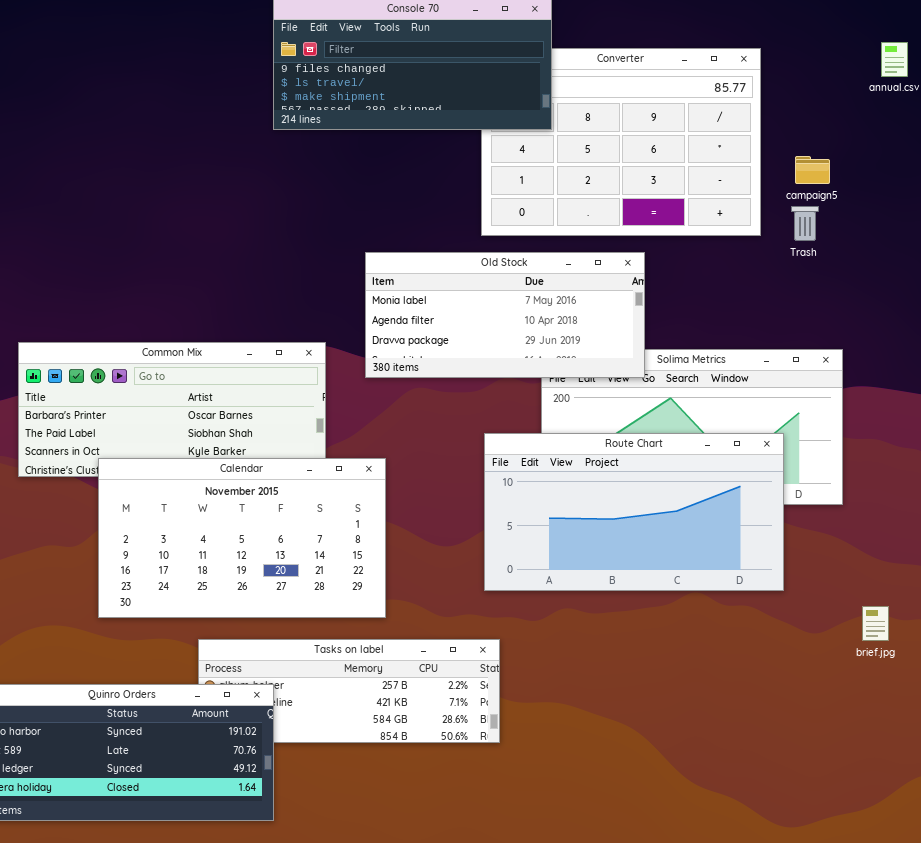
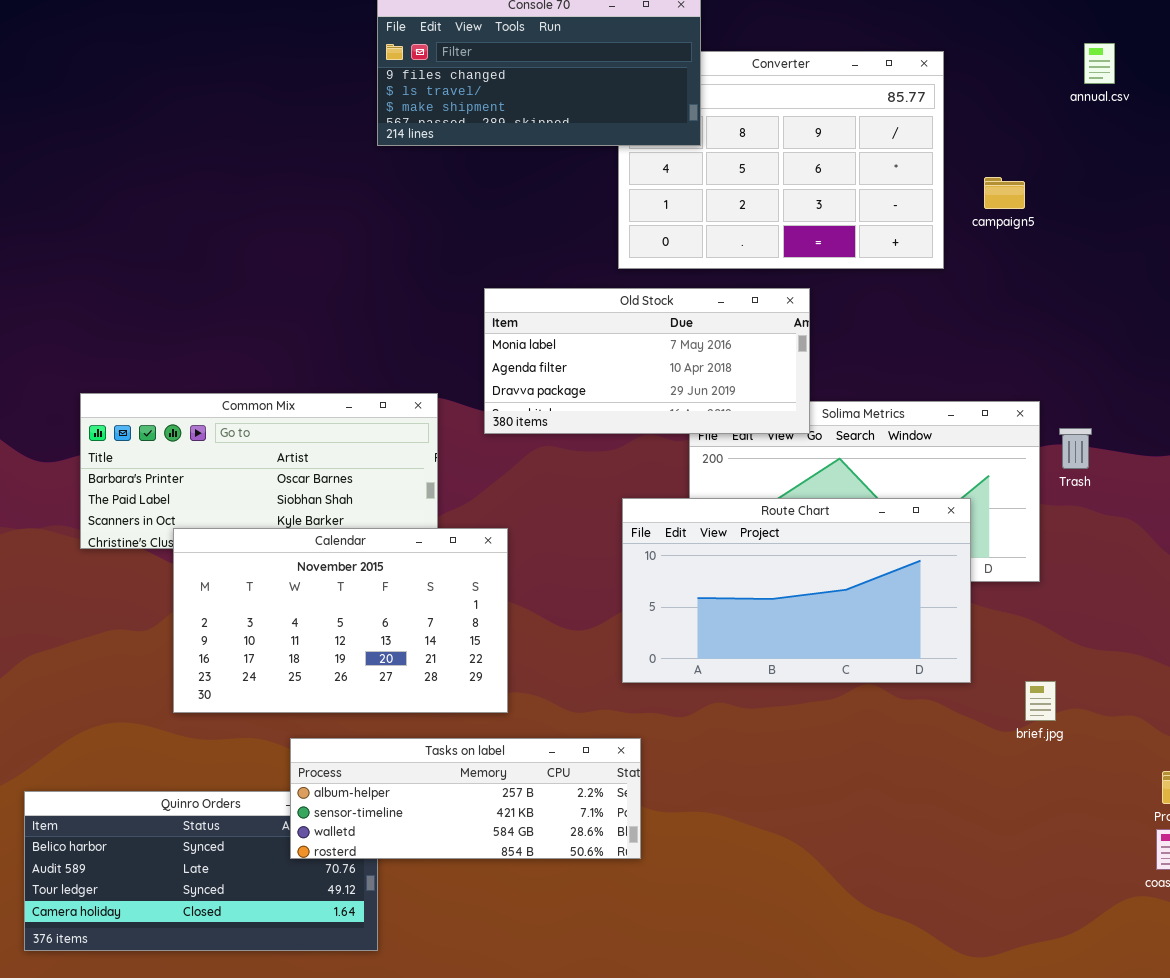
Trash: [791,206,819,241] -> [1059,428,1092,469], moved
brief.jpg: [862,606,889,641] -> [1025,681,1056,721], moved
Tasks on label: [198,639,500,743] -> [290,738,641,859], raised

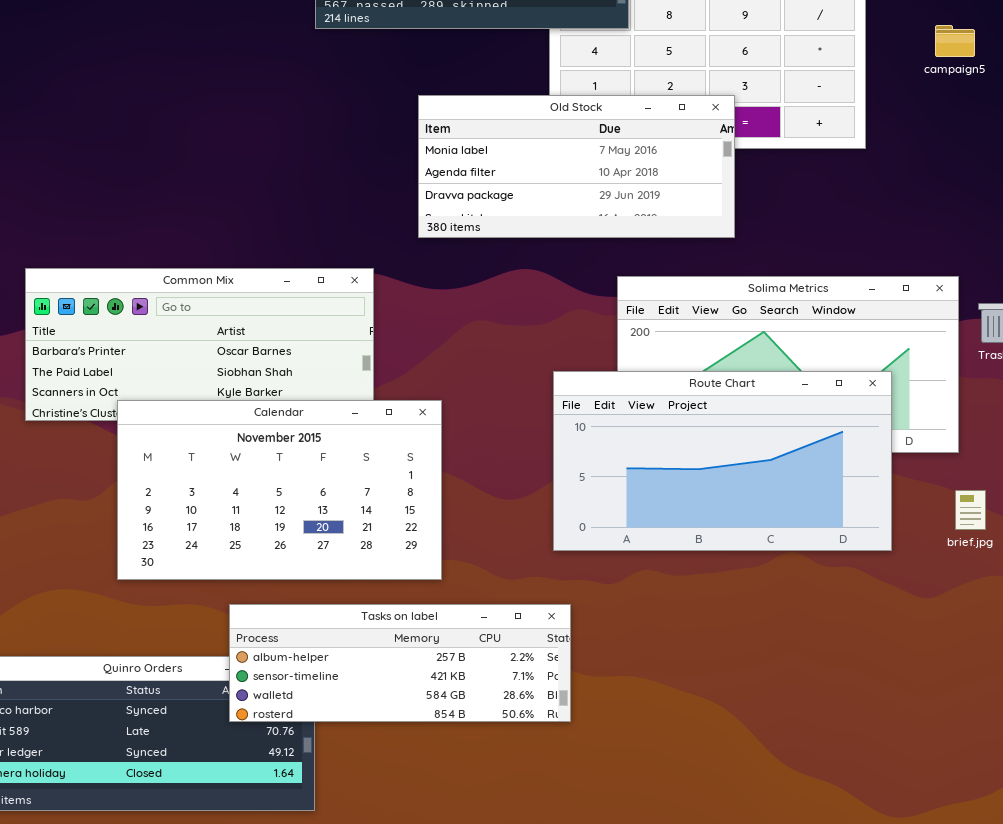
campaign5: [984,177,1025,209] -> [935,25,975,57], moved
Old Stock: [484,288,810,434] -> [418,95,735,238], moved
brief.jpg: [1025,681,1056,721] -> [955,490,986,530], moved

